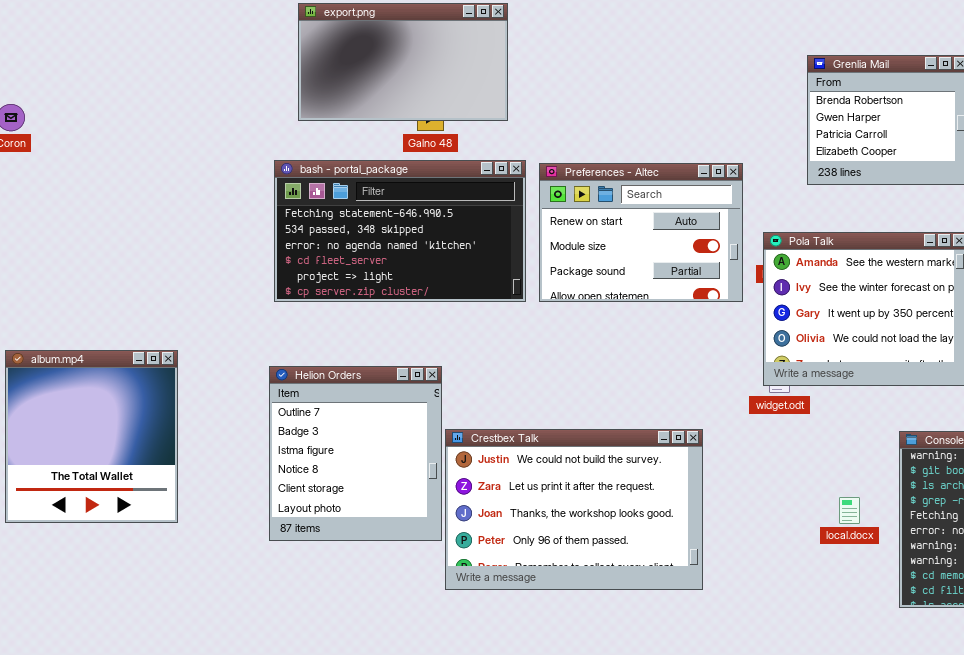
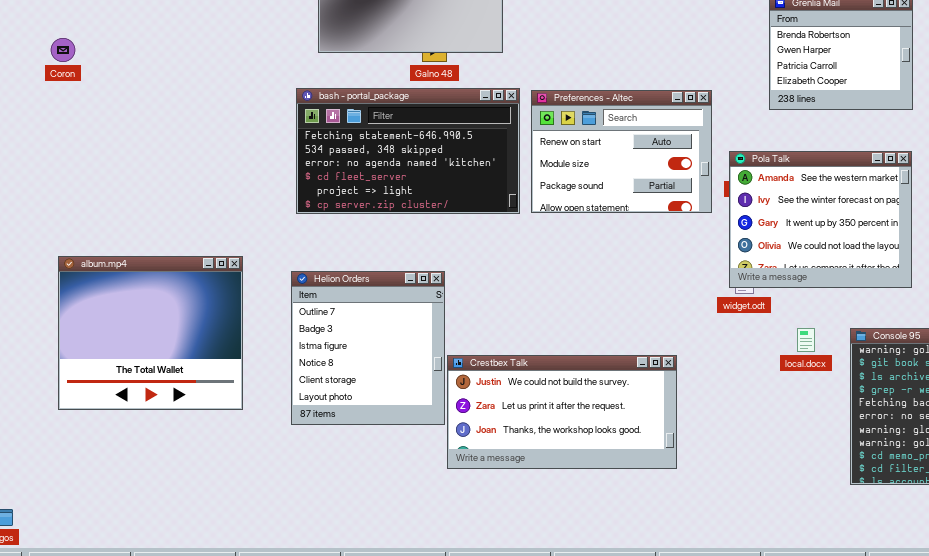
album.mp4: [5,350,178,523] -> [58,256,243,410], resized
Crestbex Talk: [445,429,703,590] -> [447,355,677,469], resized
local.docx: [839,497,860,524] -> [797,328,815,352], moved

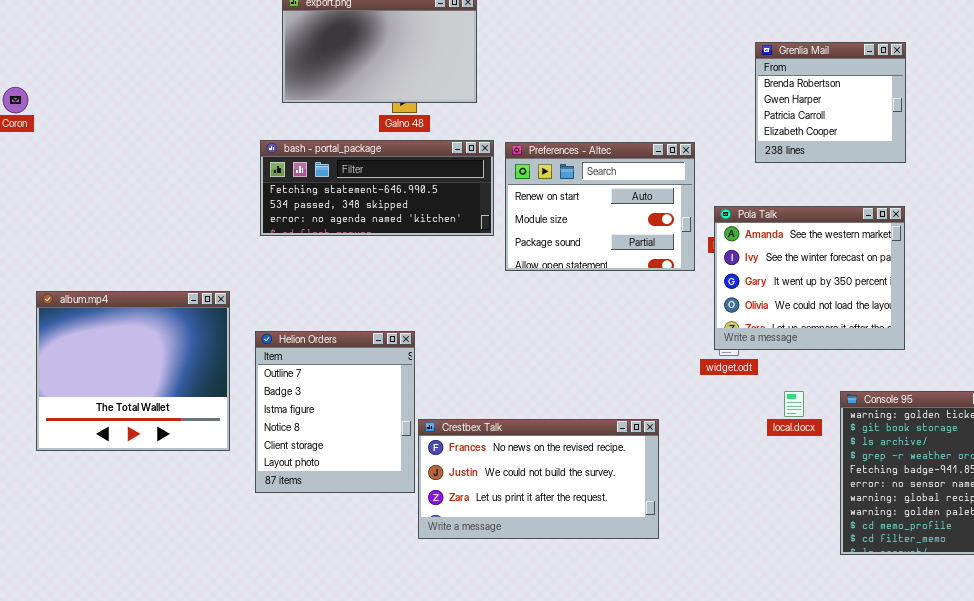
bash - portal_package: [296,88,520,214] -> [260,140,494,236], resized
album.mp4: [58,256,243,410] -> [36,291,230,451], moved
Crestbex Talk: [447,355,677,469] -> [418,419,659,539], scrolled up 1 row

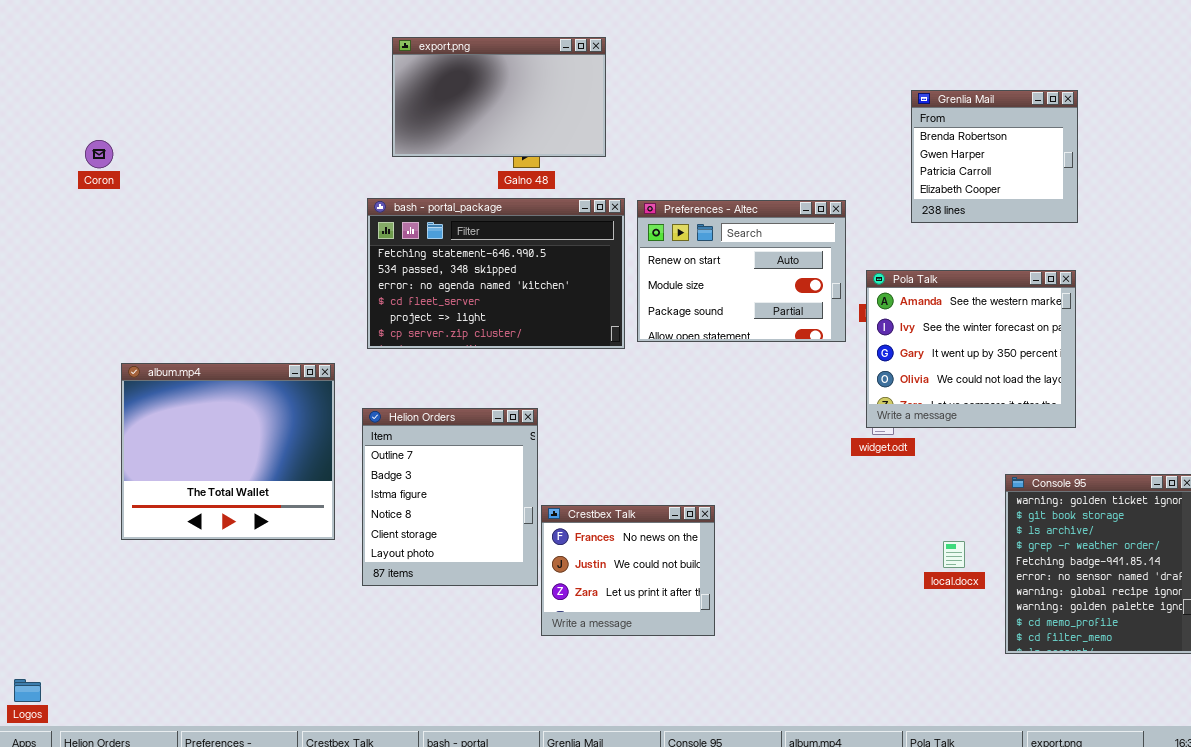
bash - portal_package: [260,140,494,236] -> [367,198,625,349], resized
local.docx: [784,391,804,417] -> [943,541,965,568], moved
Crestbex Talk: [418,419,659,539] -> [541,505,715,636], resized

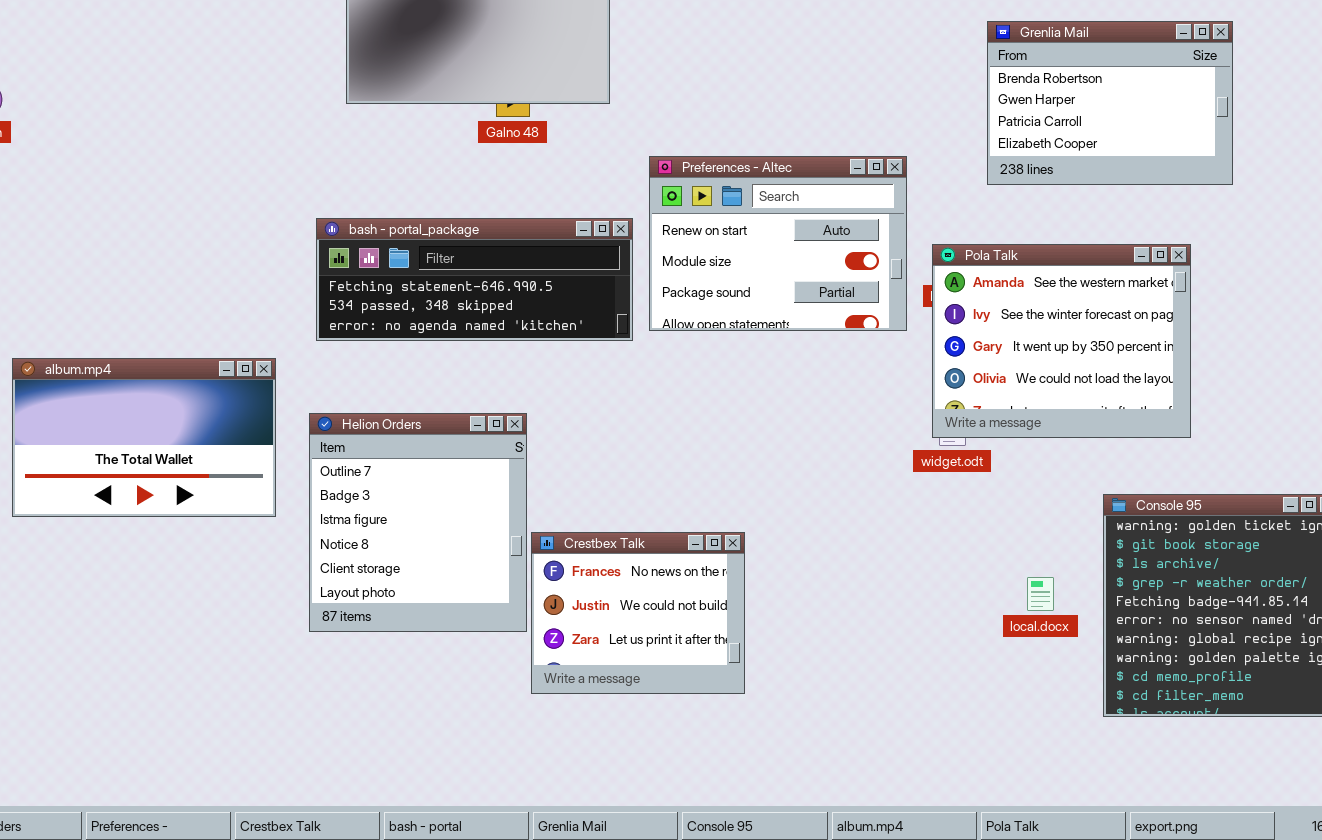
Grenlia Mail: [911,90,1078,223] -> [987,21,1233,185], resized
bash - portal_package: [367,198,625,349] -> [316,218,633,341], resized
album.mp4: [121,363,335,540] -> [12,358,276,517], resized

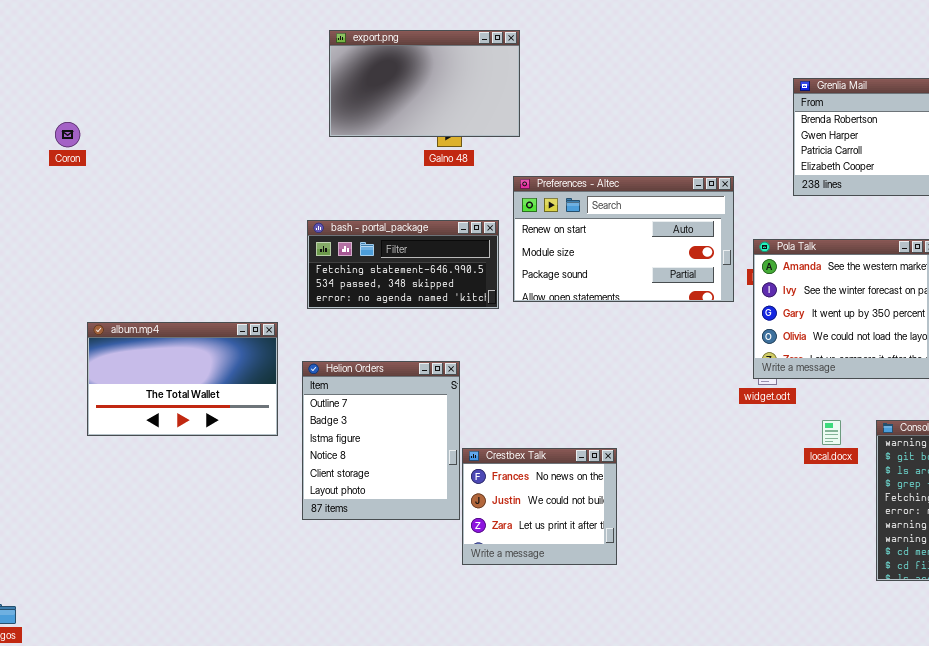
Preferences - Altec: [649,156,907,331] -> [513,176,734,302], resized
bash - portal_package: [316,218,633,341] -> [307,220,499,309], resized
local.docx: [1027,577,1054,611] -> [822,420,841,445], moved

